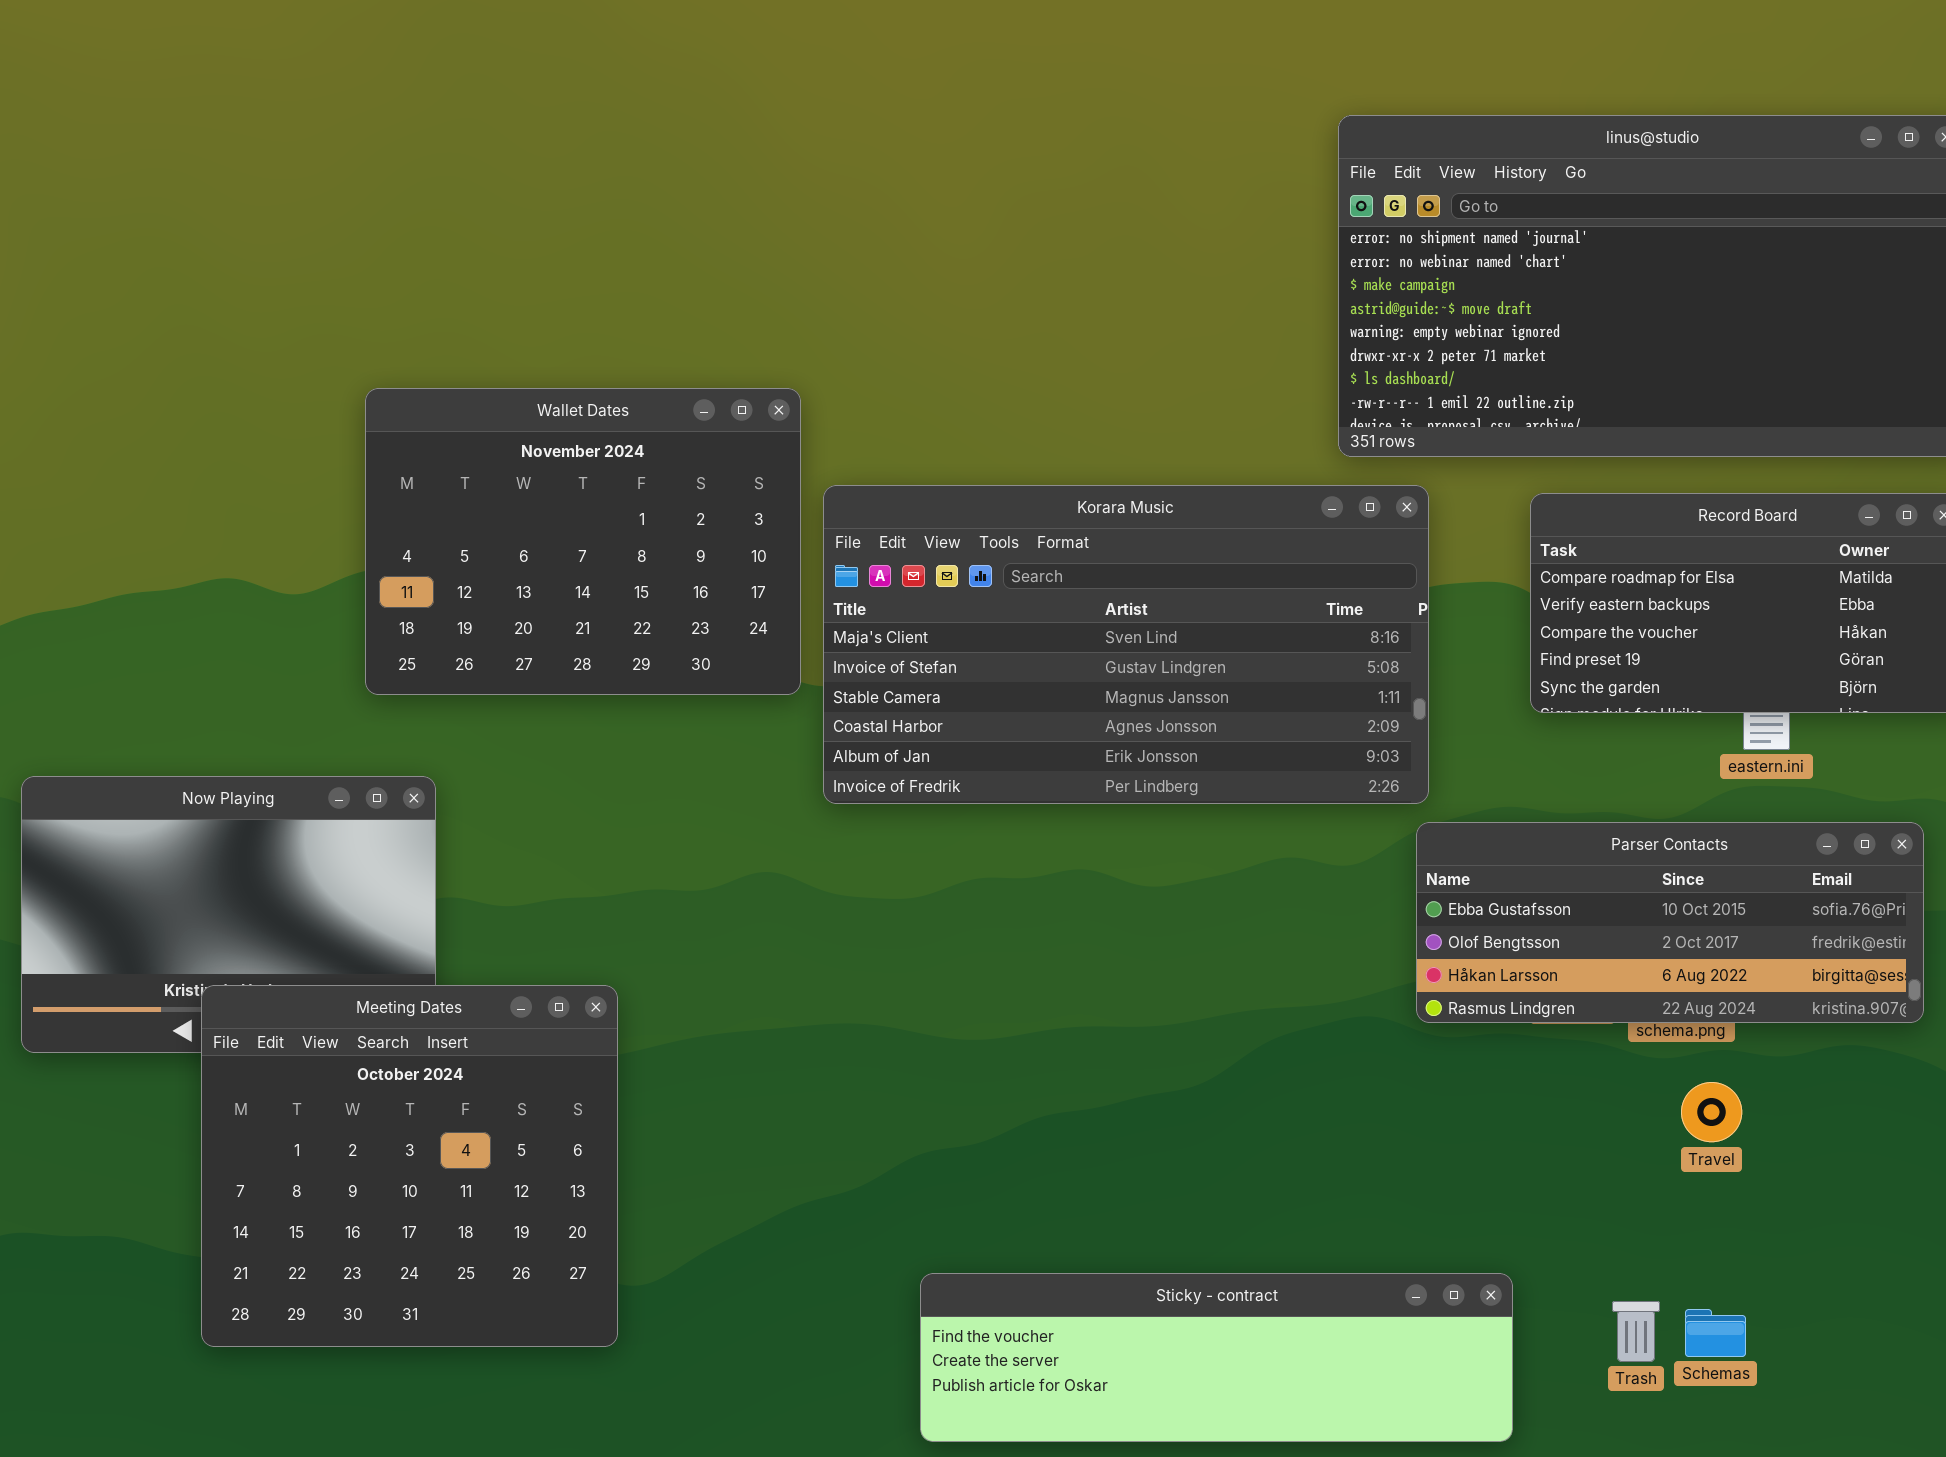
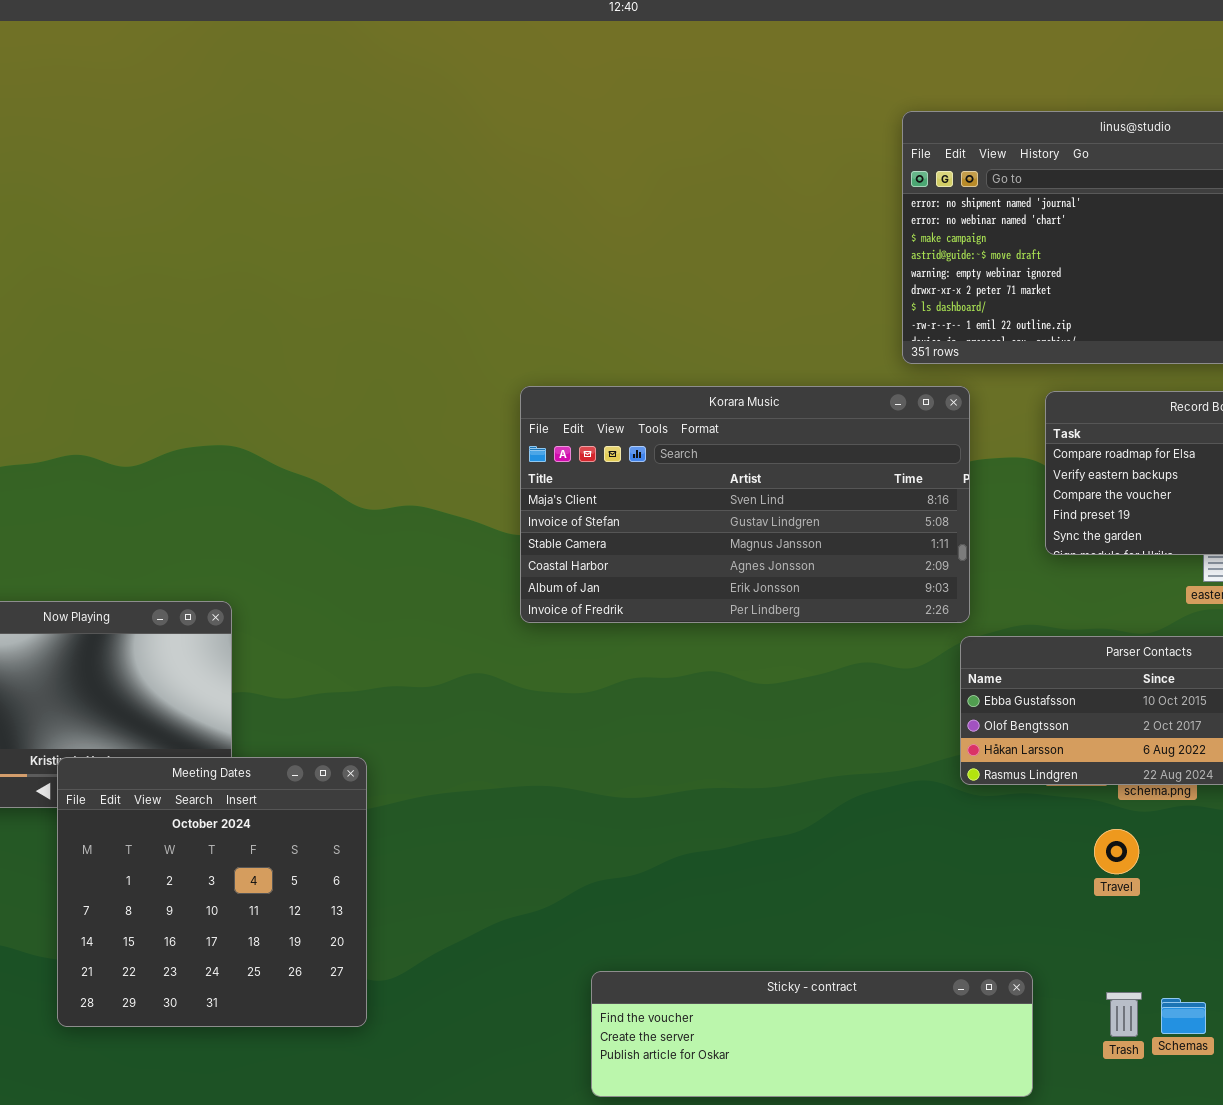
Wallet Dates: [365,388,801,695] -> none, closed
Travel: [1681,1082,1742,1142] -> [1094,829,1139,874], moved

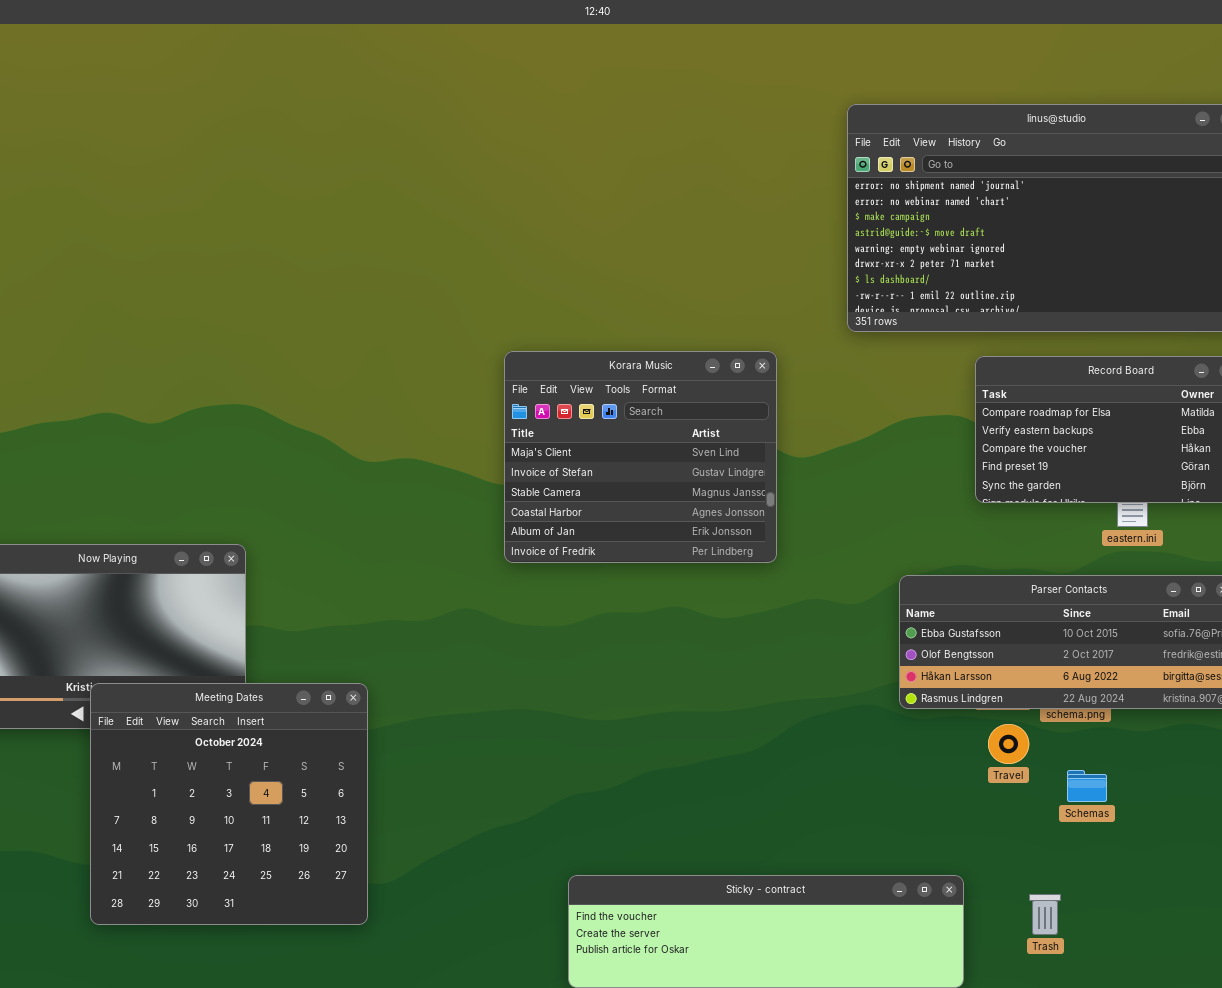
Korara Music: [520,386,970,623] -> [504,351,777,563], resized
Travel: [1094,829,1139,874] -> [988,724,1029,764], moved
Schemas: [1161,998,1206,1034] -> [1067,770,1107,802], moved

